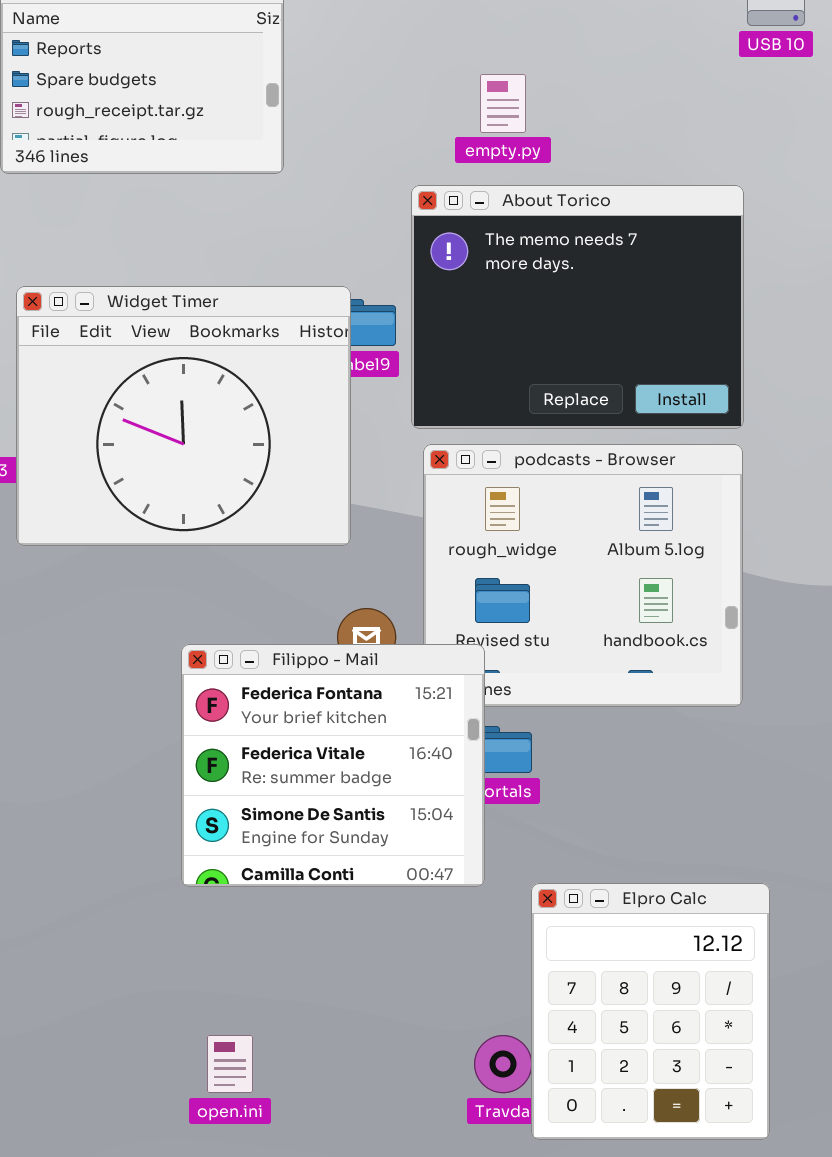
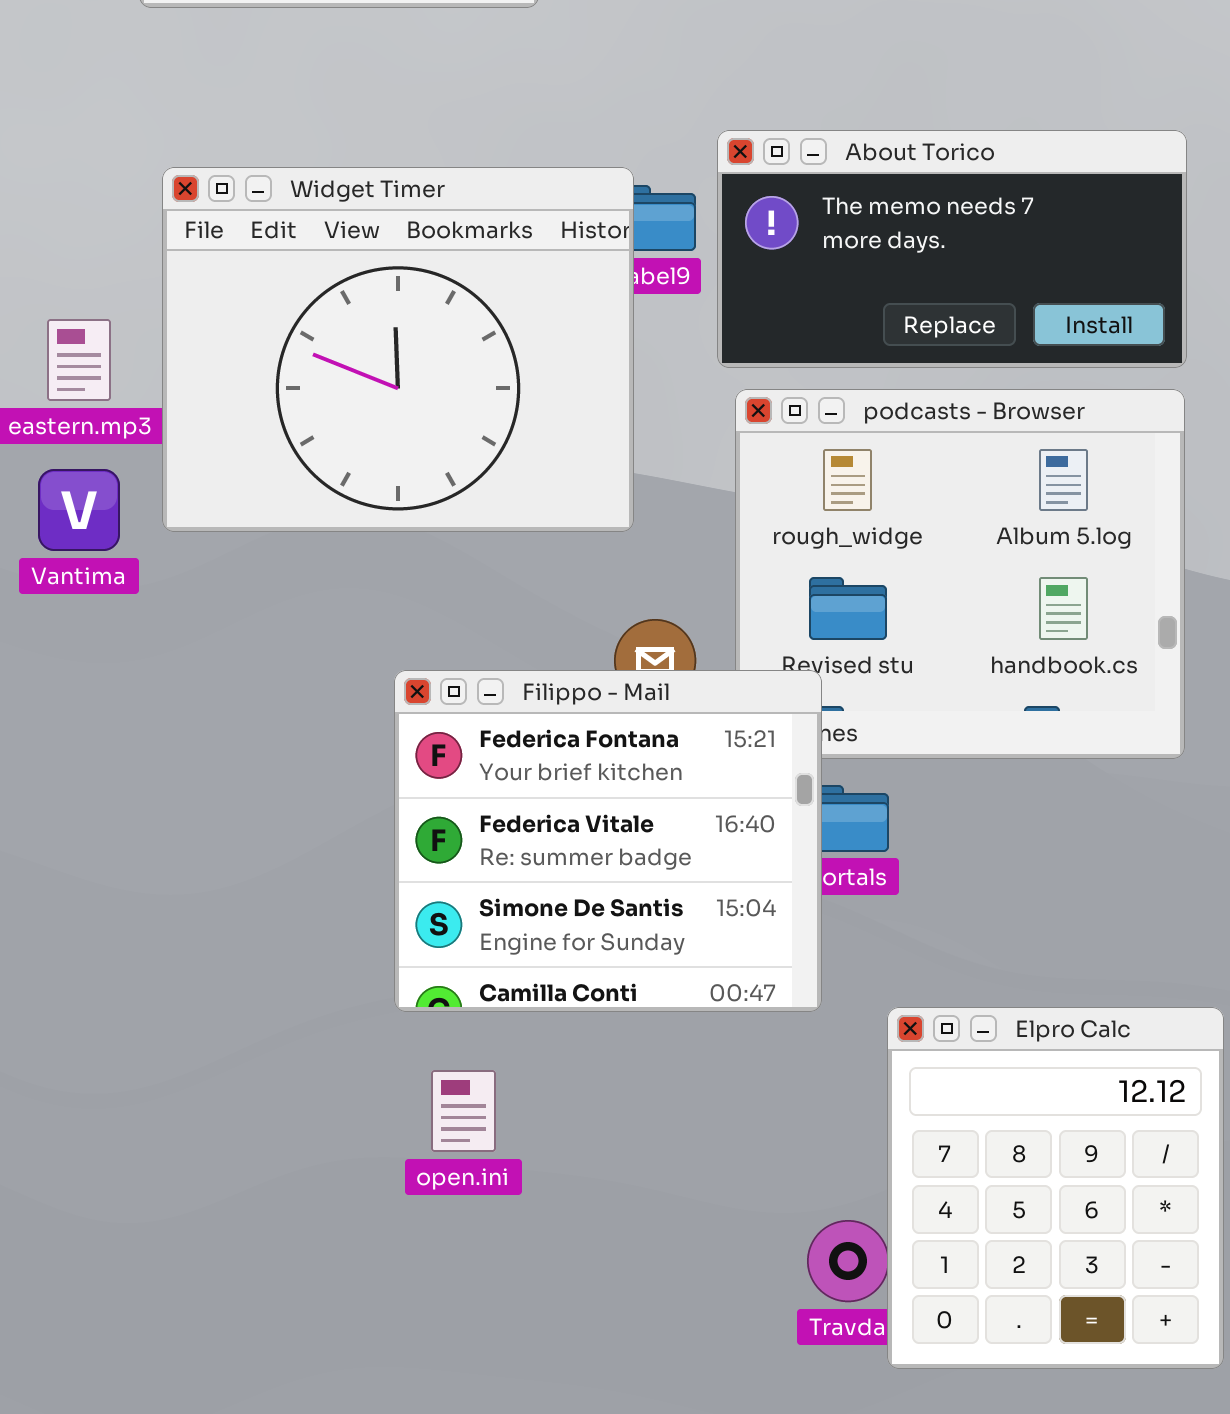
About Torico: [411,185,744,429] -> [717,130,1187,368], resized
open.ini: [207,1035,253,1093] -> [431,1070,496,1152], moved

